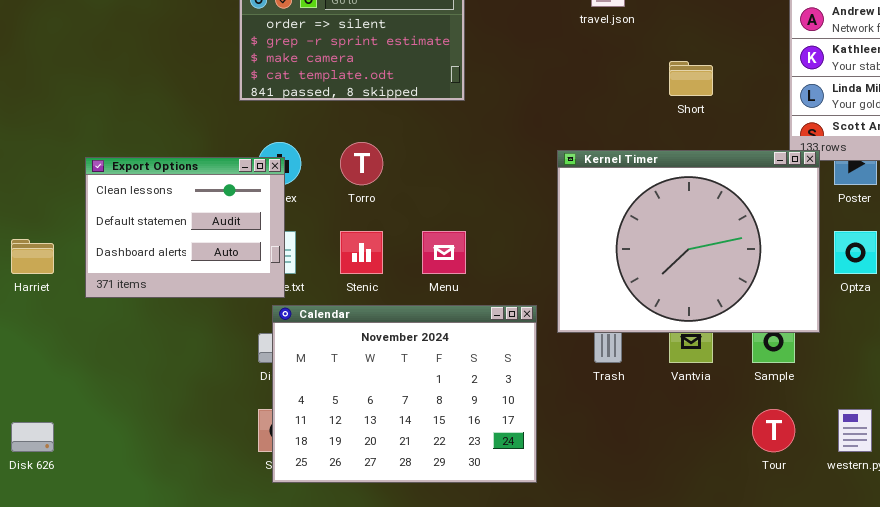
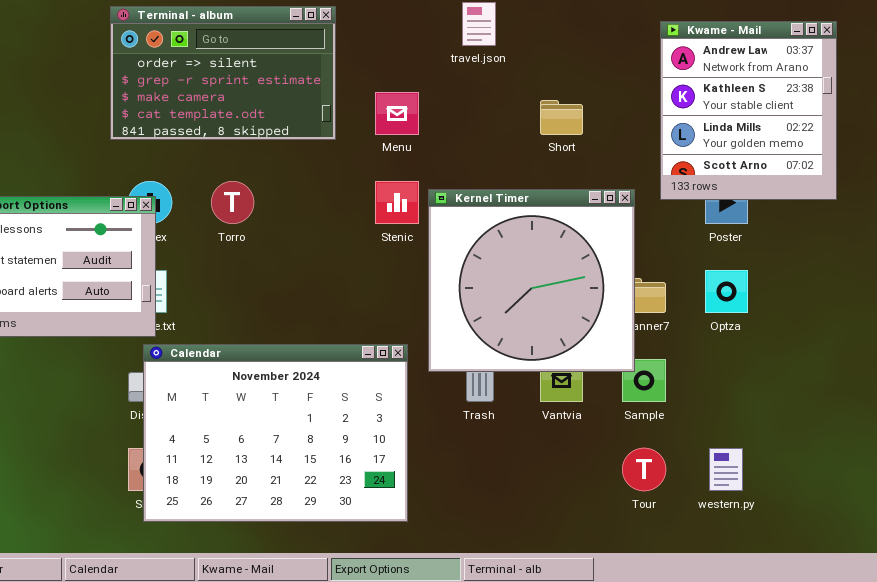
Kernel Timer: [557,150,820,333] -> [428,189,635,372], resized
Stenic: [340,231,383,274] -> [375,181,419,224], moved
Menu: [422,231,466,274] -> [375,92,419,135], moved

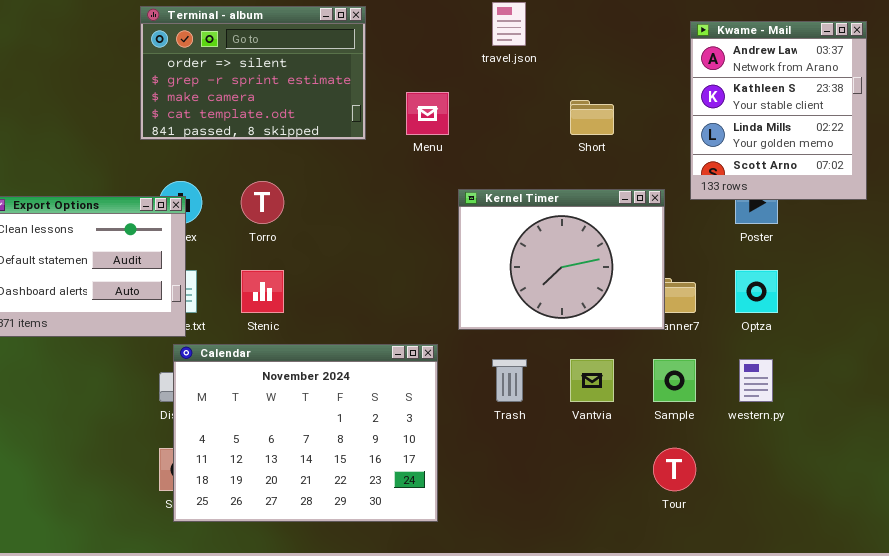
Stenic: [375,181,419,224] -> [241,270,284,313], moved
Kernel Timer: [428,189,635,372] -> [458,189,665,330], resized
western.py: [709,448,743,491] -> [739,359,773,402], moved

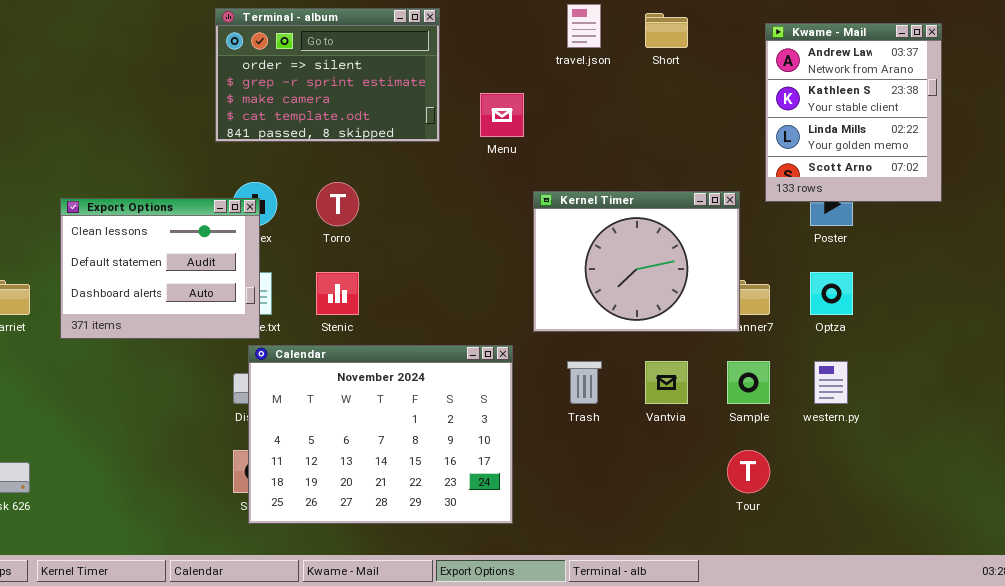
Short: [570,100,614,135] -> [645,13,688,48], moved

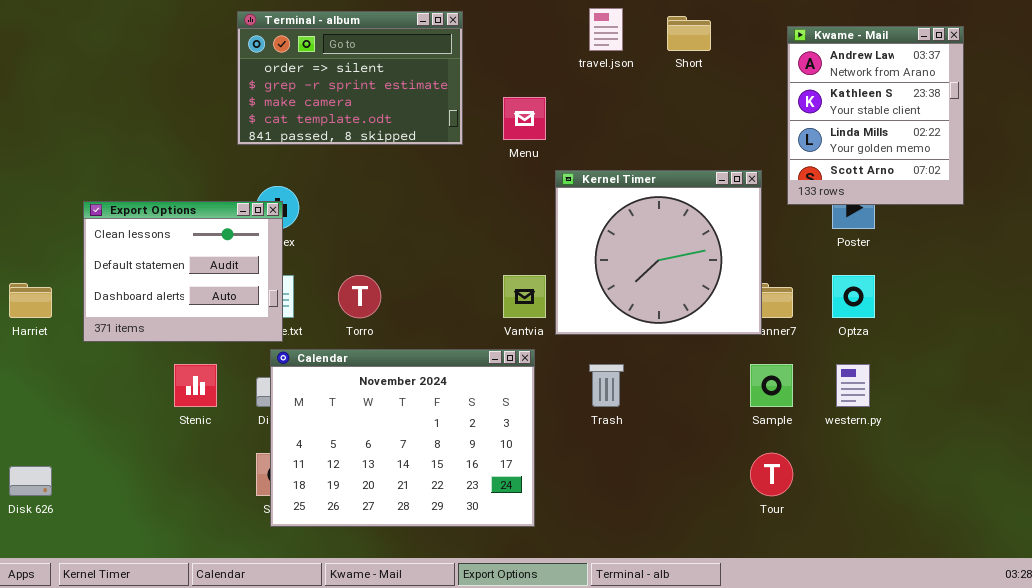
Torro: [316,182,359,226] -> [338,275,381,318], moved
Kernel Timer: [533,191,740,332] -> [555,170,762,335], resized
Stenic: [316,272,359,315] -> [174,364,217,407], moved
Vantvia: [645,361,688,404] -> [503,275,546,318], moved

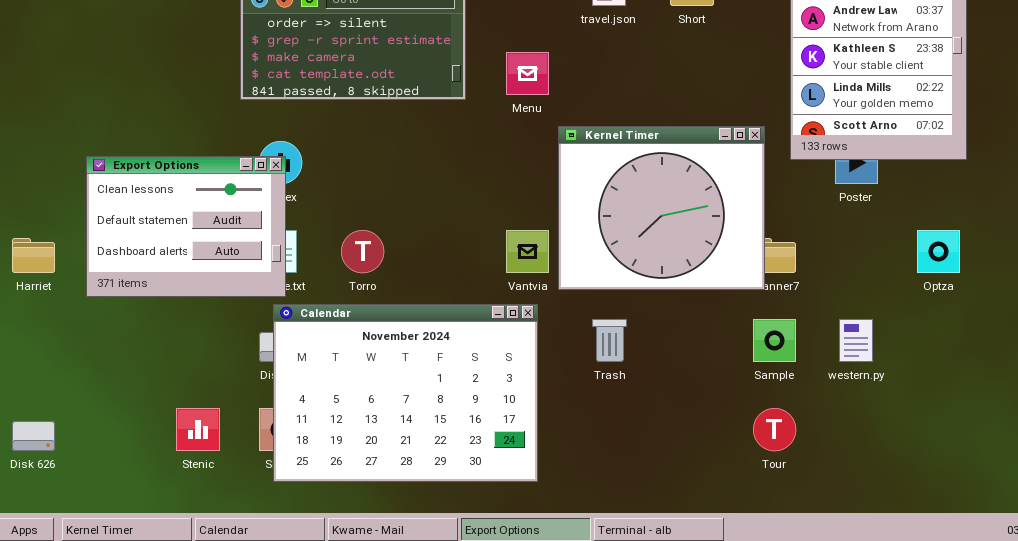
Optza: [832,275,875,318] -> [917,230,960,273], moved
Stenic: [174,364,217,407] -> [176,408,220,451], moved

